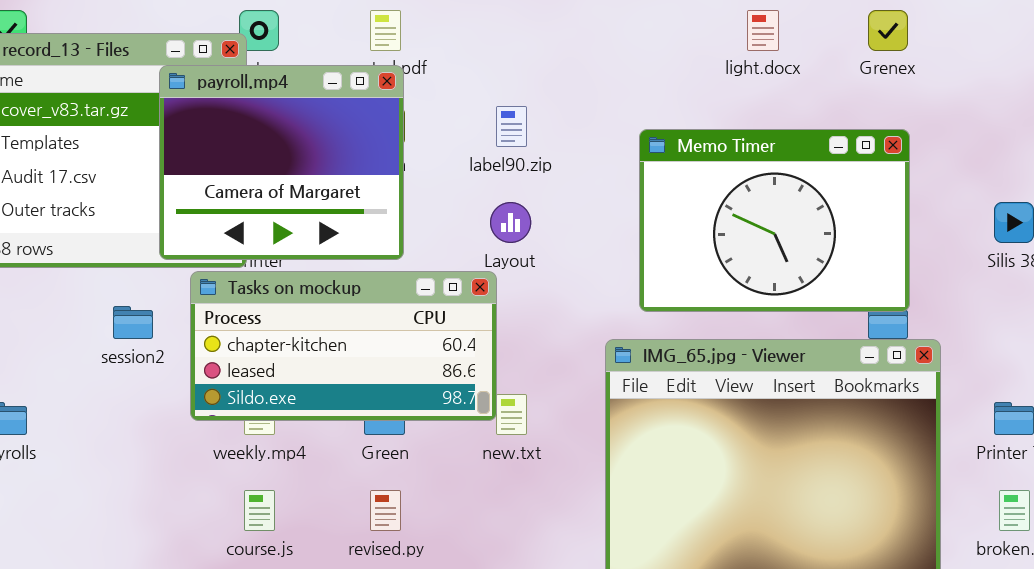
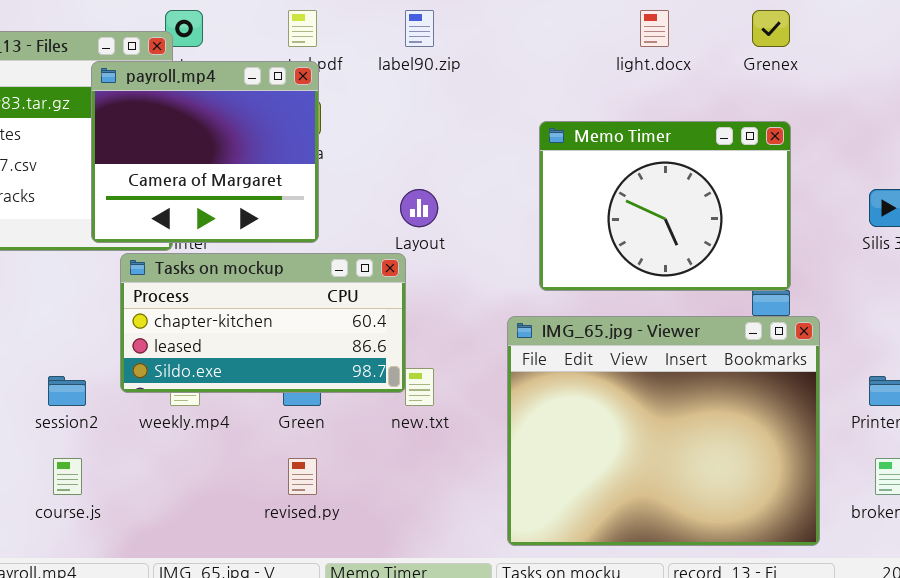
label90.zip: [496,106,527,147] -> [405,10,434,47], moved
session2: [113,306,153,339] -> [48,376,86,406], moved
course.js: [244,490,275,531] -> [53,458,82,495], moved

